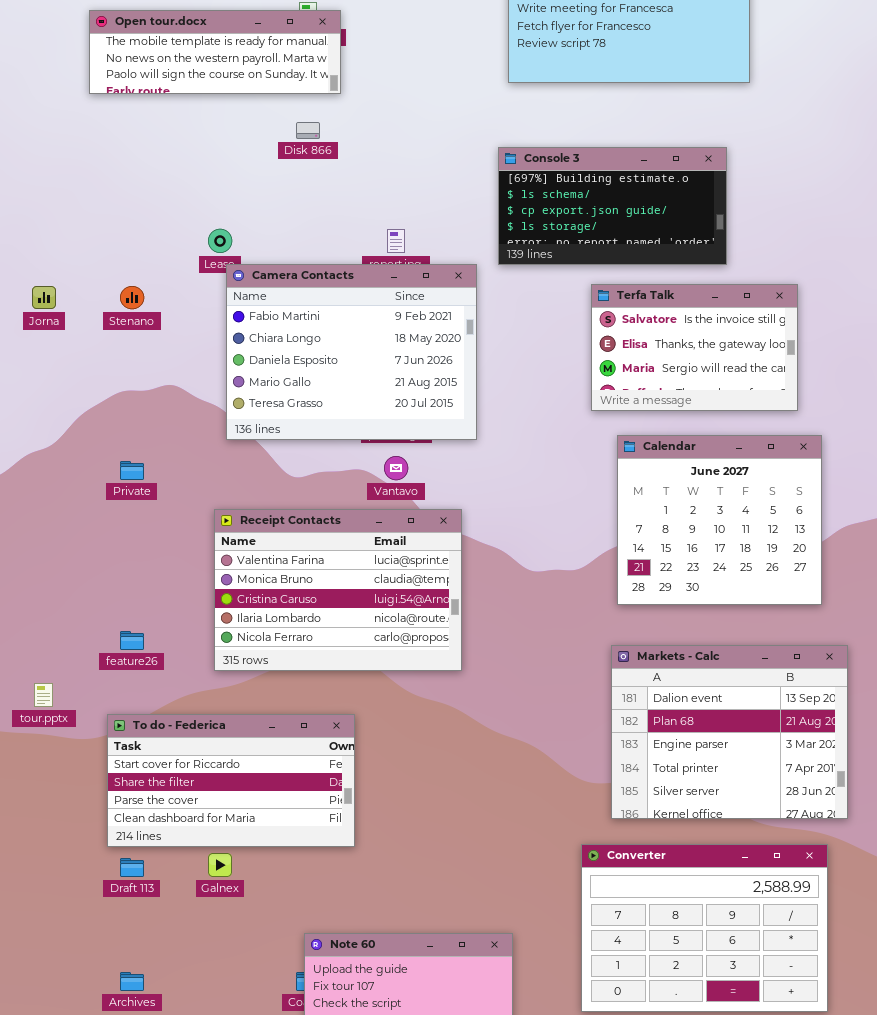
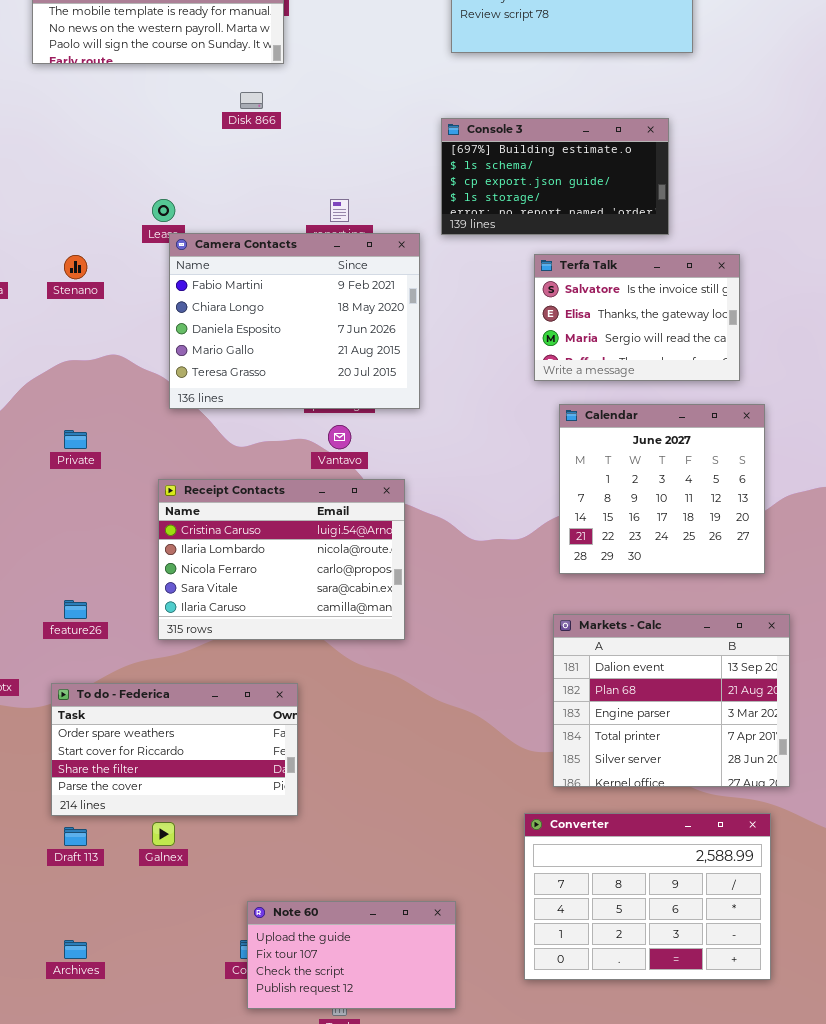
Receipt Contacts: [214,509,462,671] -> [158,479,405,640], scrolled down 2 rows
To do - Federica: [107,714,355,847] -> [51,683,298,816], scrolled up 1 row

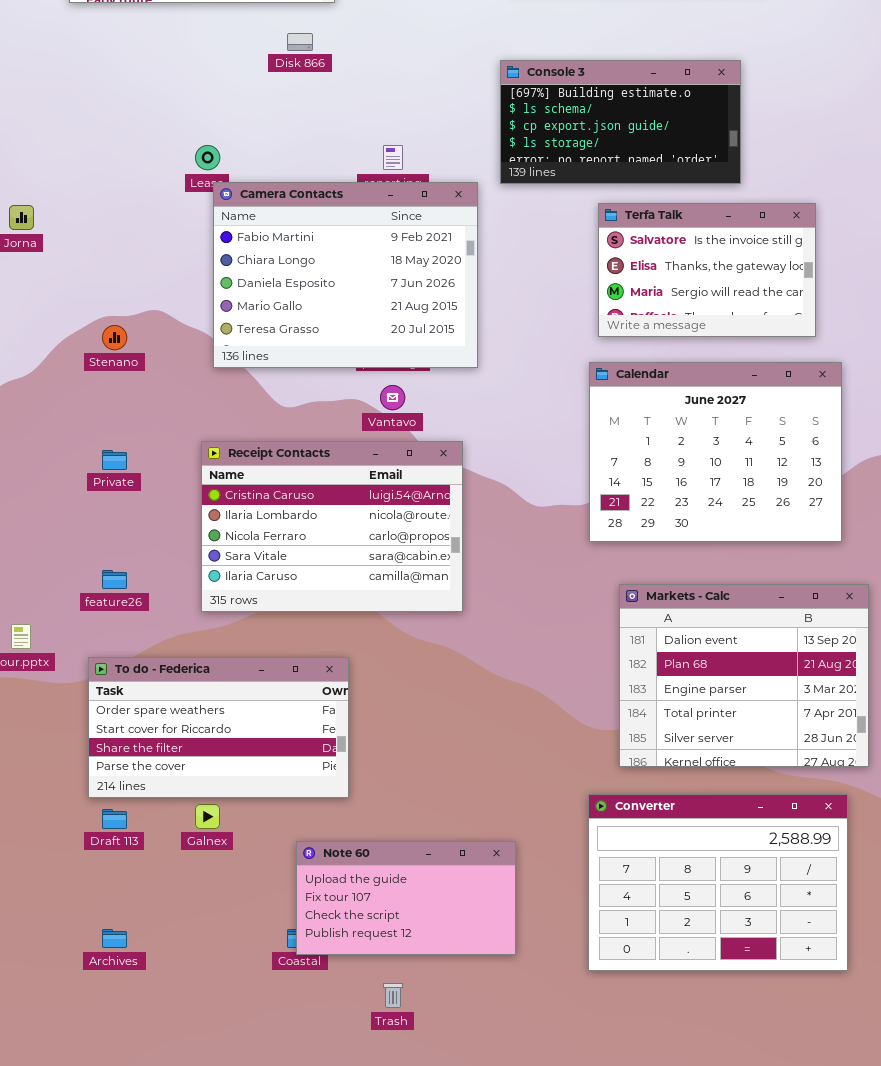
Stenano: [64,255,87,279] -> [102,325,127,350], moved
Calendar: [559,404,765,574] -> [589,362,842,542], resized
Private: [64,430,87,449] -> [102,450,127,470], moved
Note 60: [247,901,456,1009] -> [296,841,516,955], moved

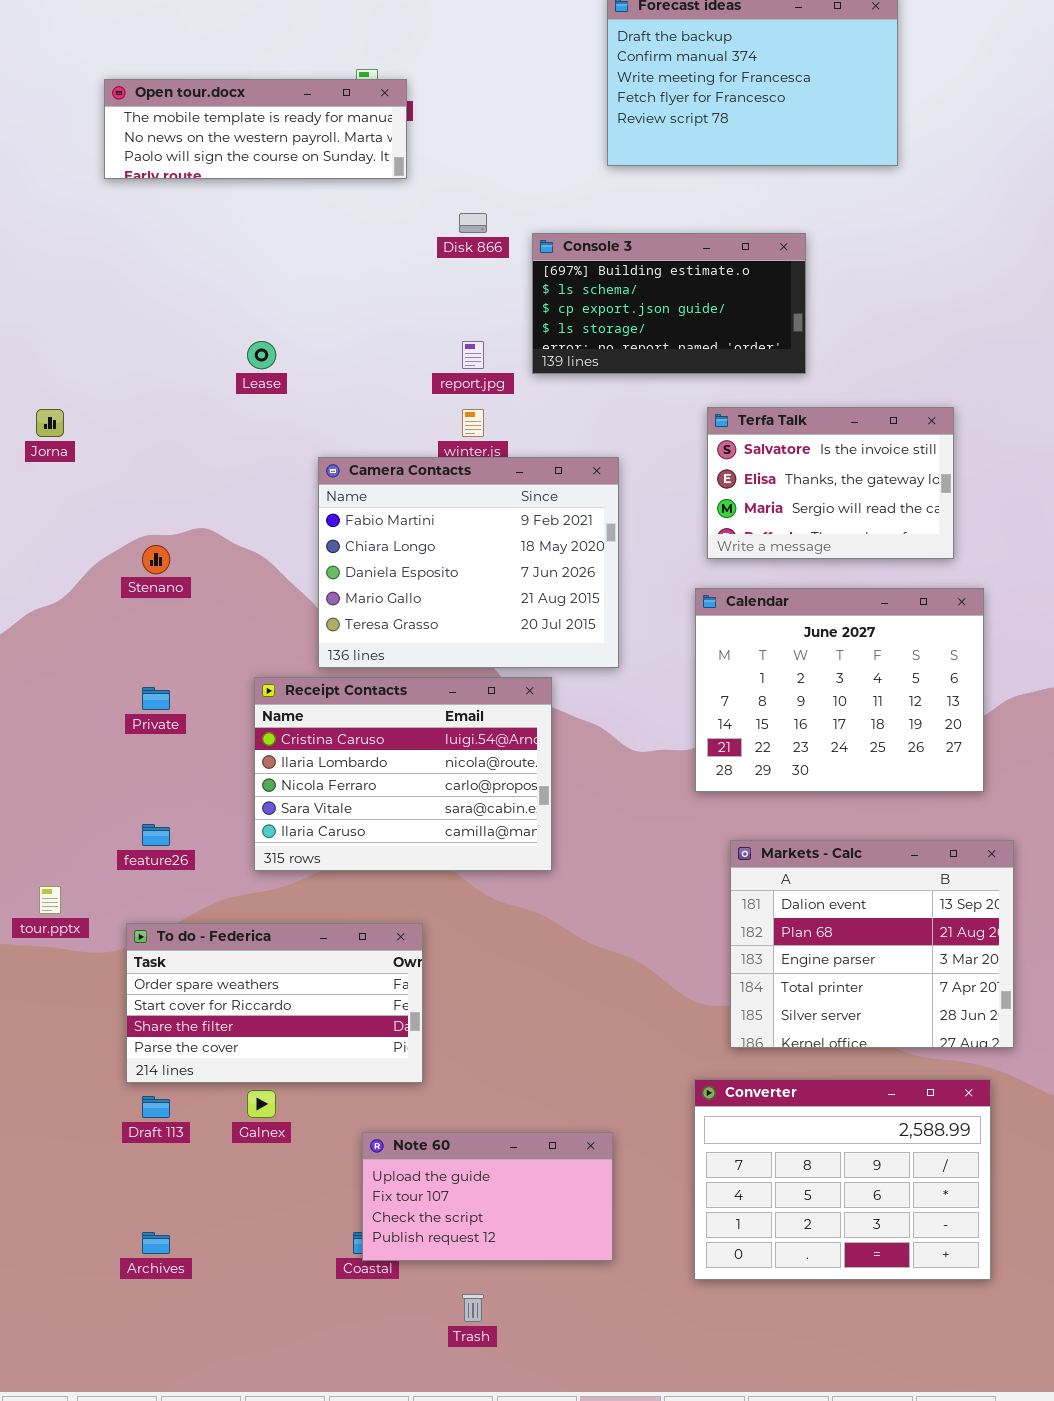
Disk 866: [287,33,313,51] -> [459,213,487,233], moved
Console 3: [500,60,741,184] -> [532,233,806,374], moved
Camera Contacts: [213,182,478,368] -> [318,457,619,668], moved

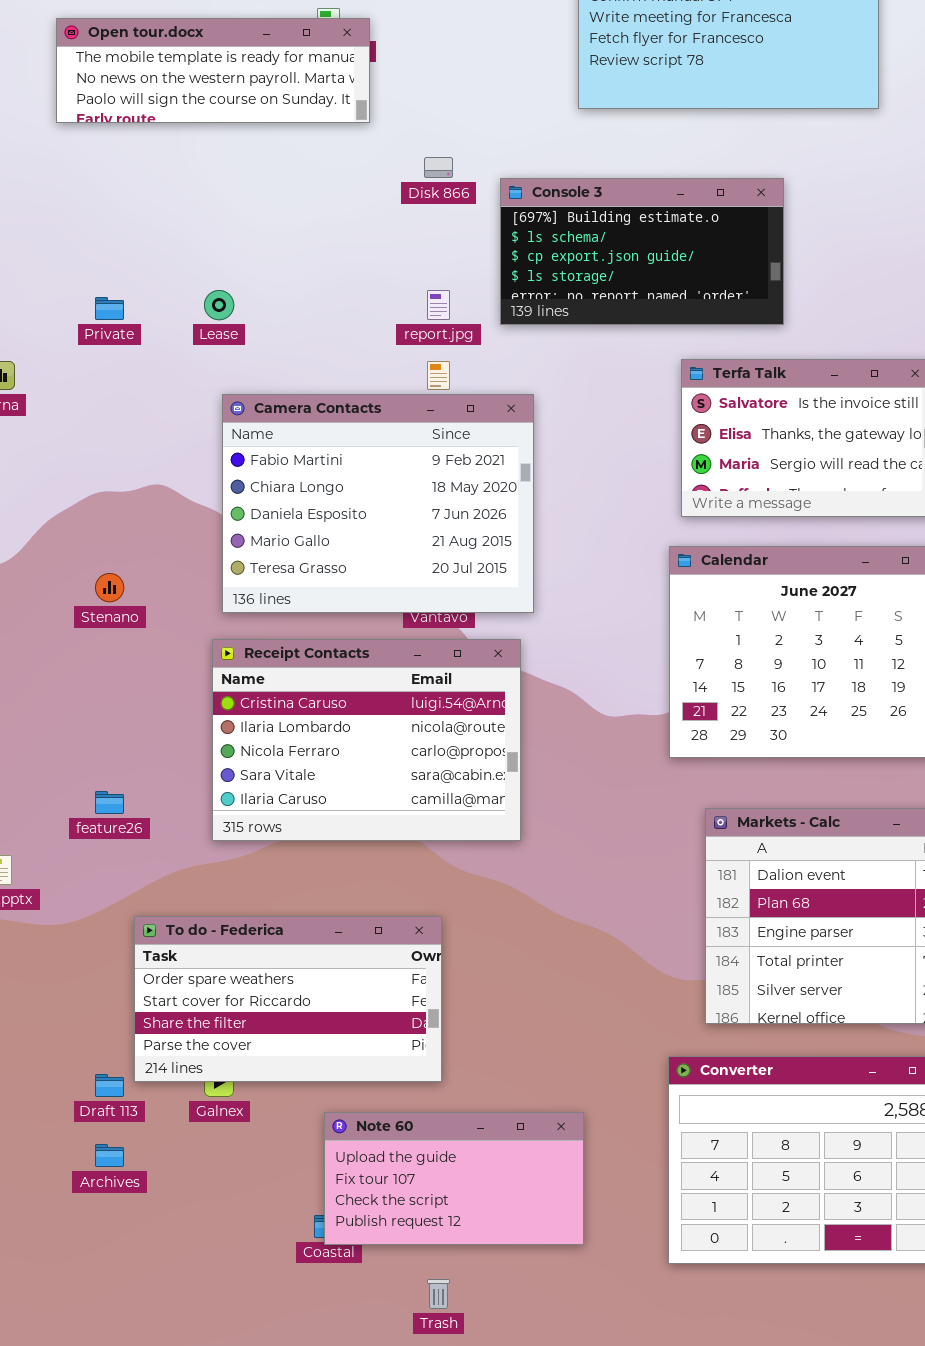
Camera Contacts: [318,457,619,668] -> [222,394,534,613], moved
Stenano: [142,545,170,574] -> [95,573,124,602], moved
Private: [142,687,170,710] -> [95,297,124,320], moved
To do - Federica: [126,923,423,1083] -> [134,916,442,1082], moved
Archives: [142,1232,170,1254] -> [95,1144,124,1167], moved

